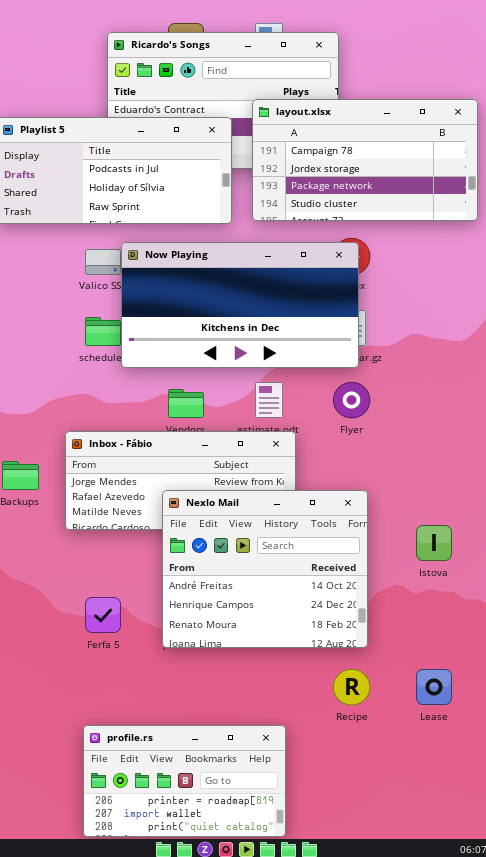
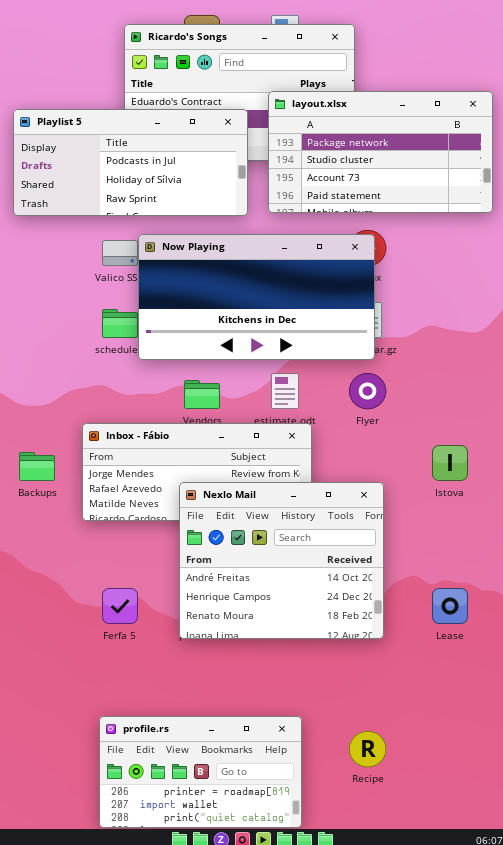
layout.xlsx: [252,99,478,221] -> [268,91,493,213], scrolled down 2 rows
Istova: [416,525,452,561] -> [432,445,468,481], moved
Recipe: [333,669,370,705] -> [349,731,386,767], moved
Lease: [416,669,452,705] -> [432,588,468,624], moved

